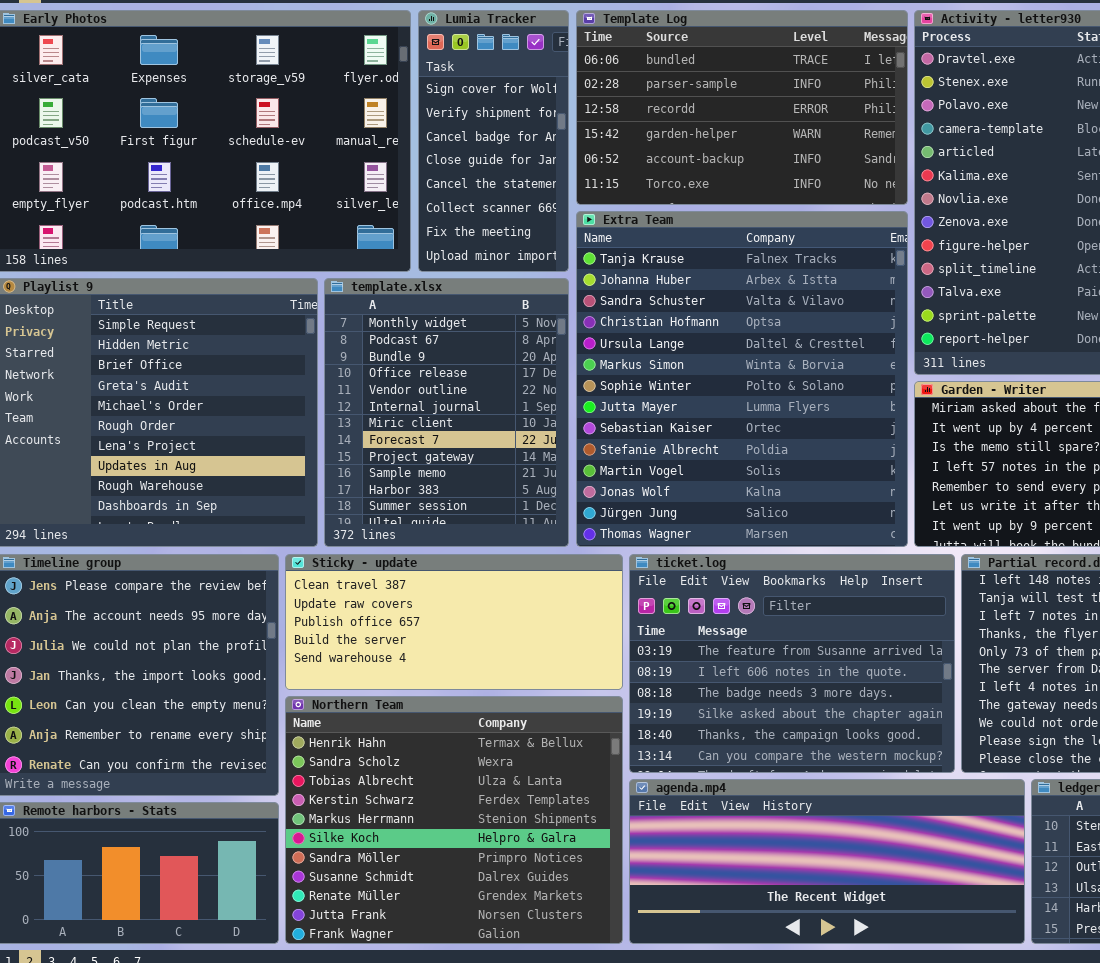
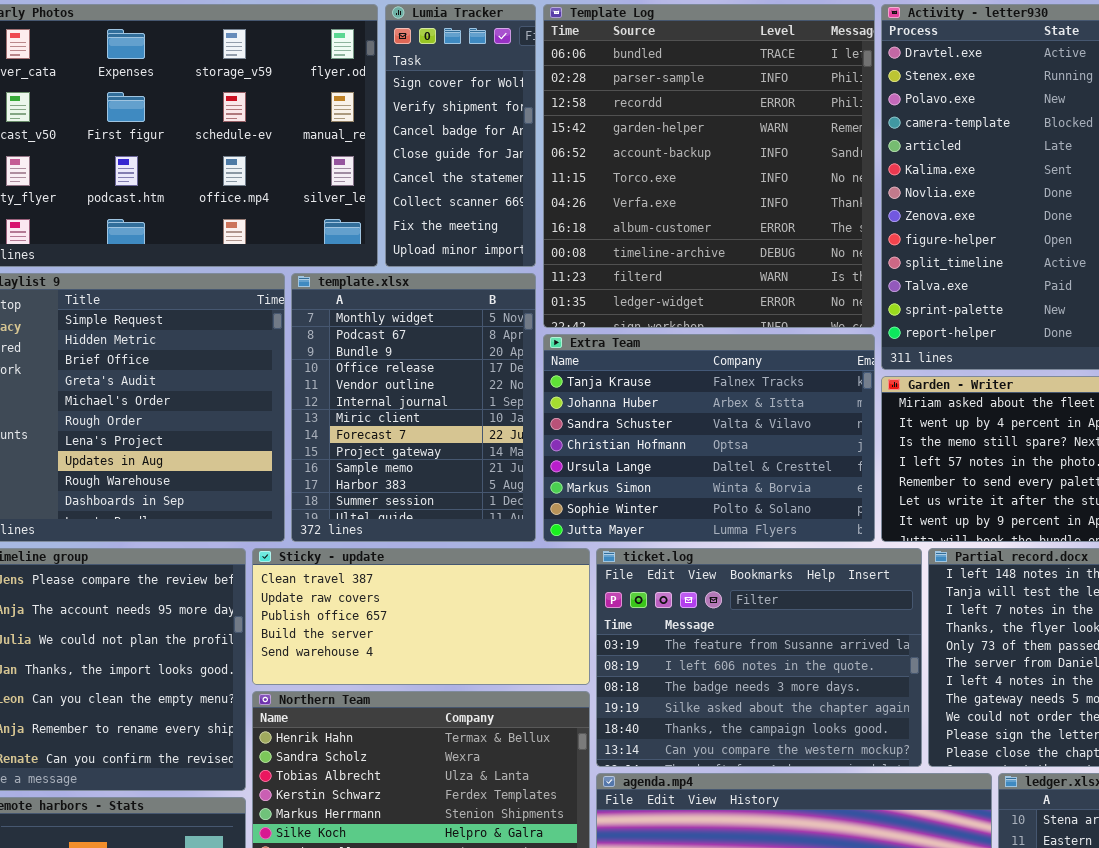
Template Log: [576,10,908,205] -> [543,4,875,328], resized
Extra Team: [576,211,908,547] -> [543,334,875,542], resized

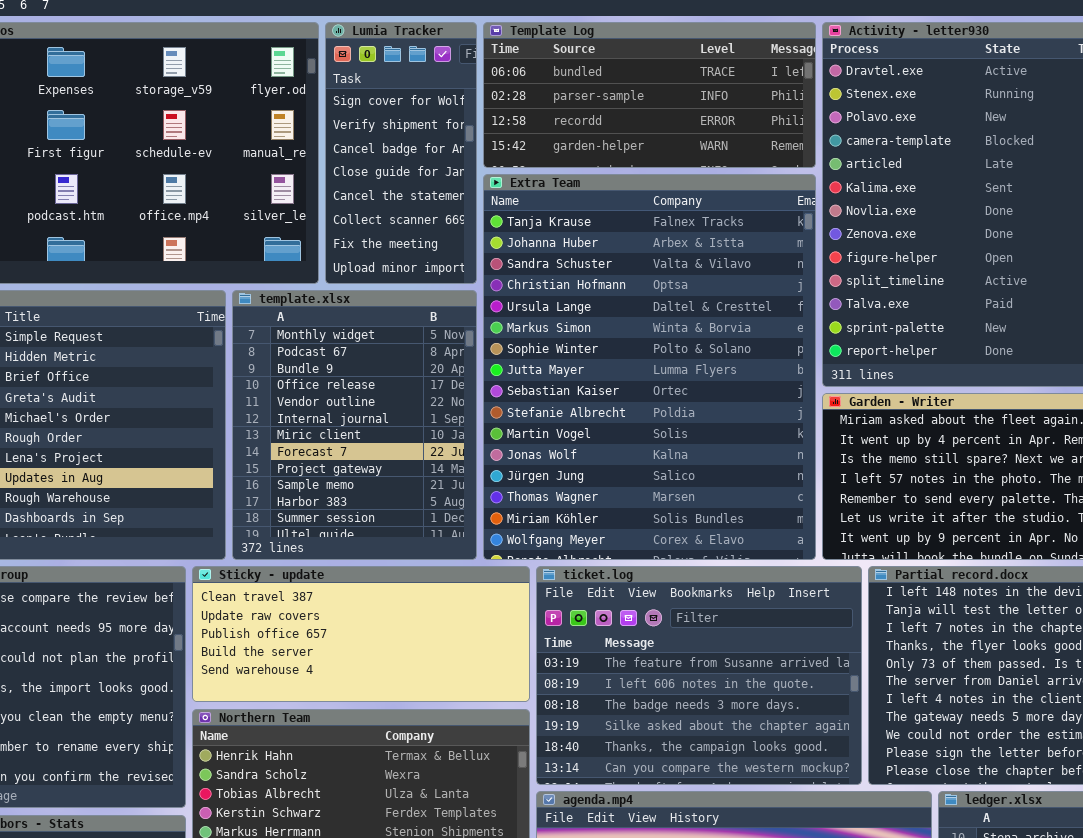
Template Log: [543,4,875,328] -> [483,22,816,168], resized
Extra Team: [543,334,875,542] -> [483,174,816,560], resized

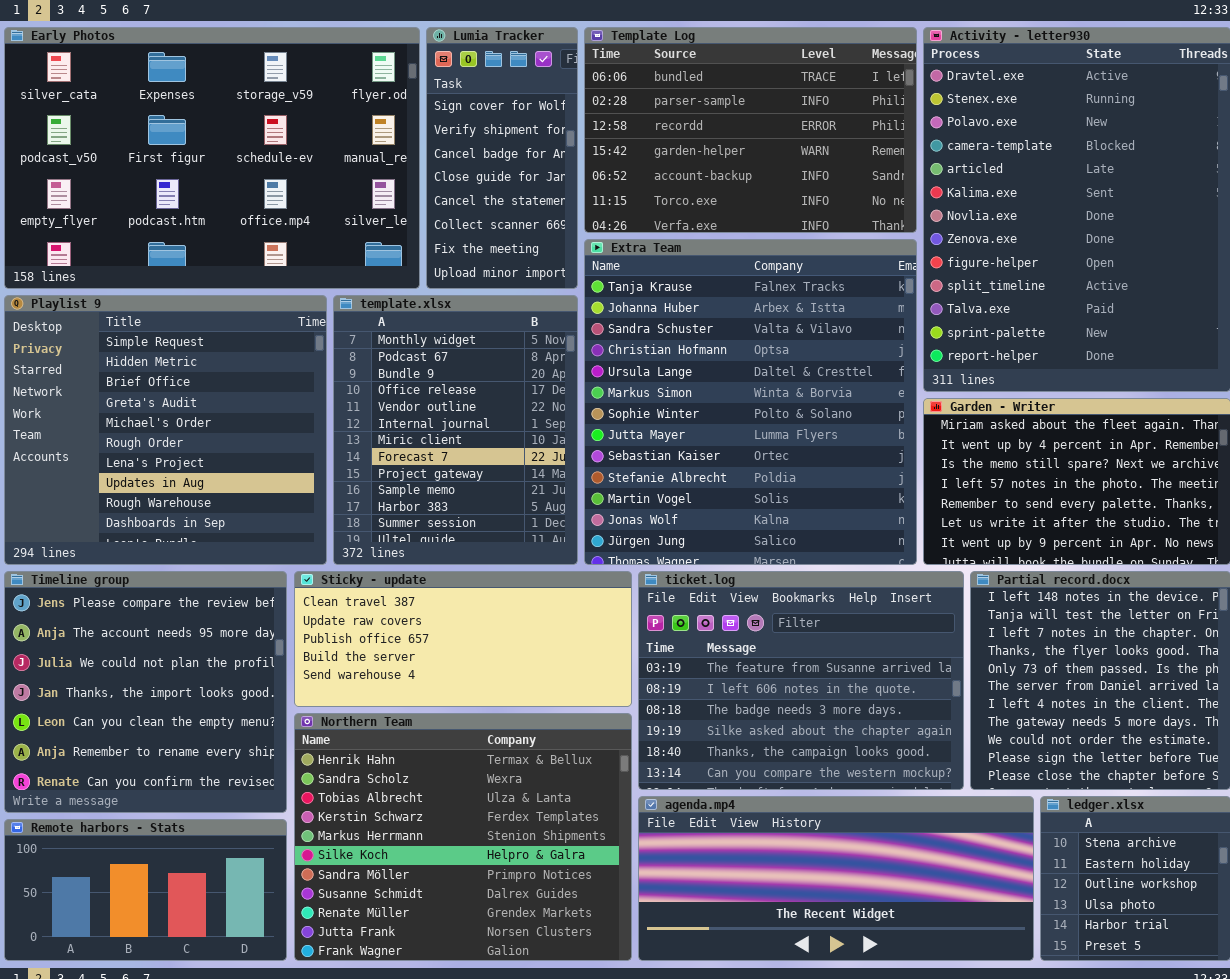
Template Log: [483,22,816,168] -> [584,27,917,233], resized
Extra Team: [483,174,816,560] -> [584,239,917,565], resized

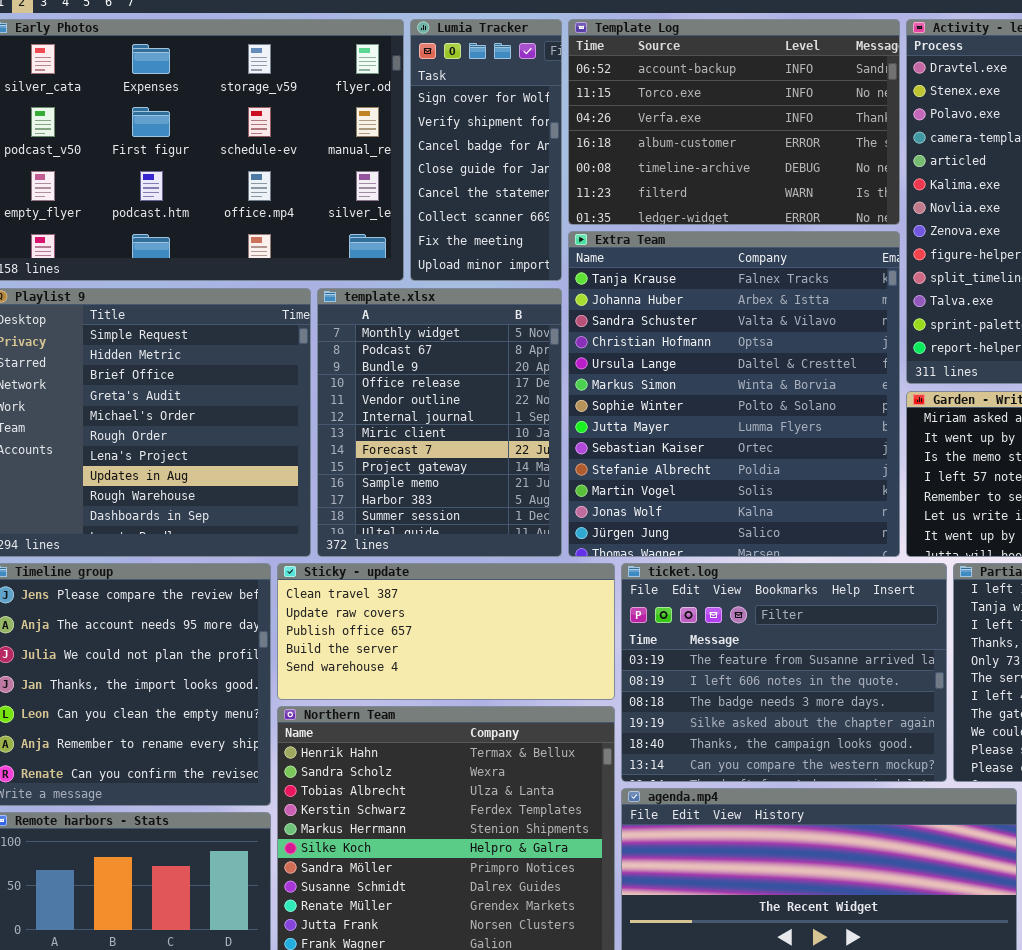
Template Log: [584,27,917,233] -> [568,19,900,225], scrolled down 4 rows

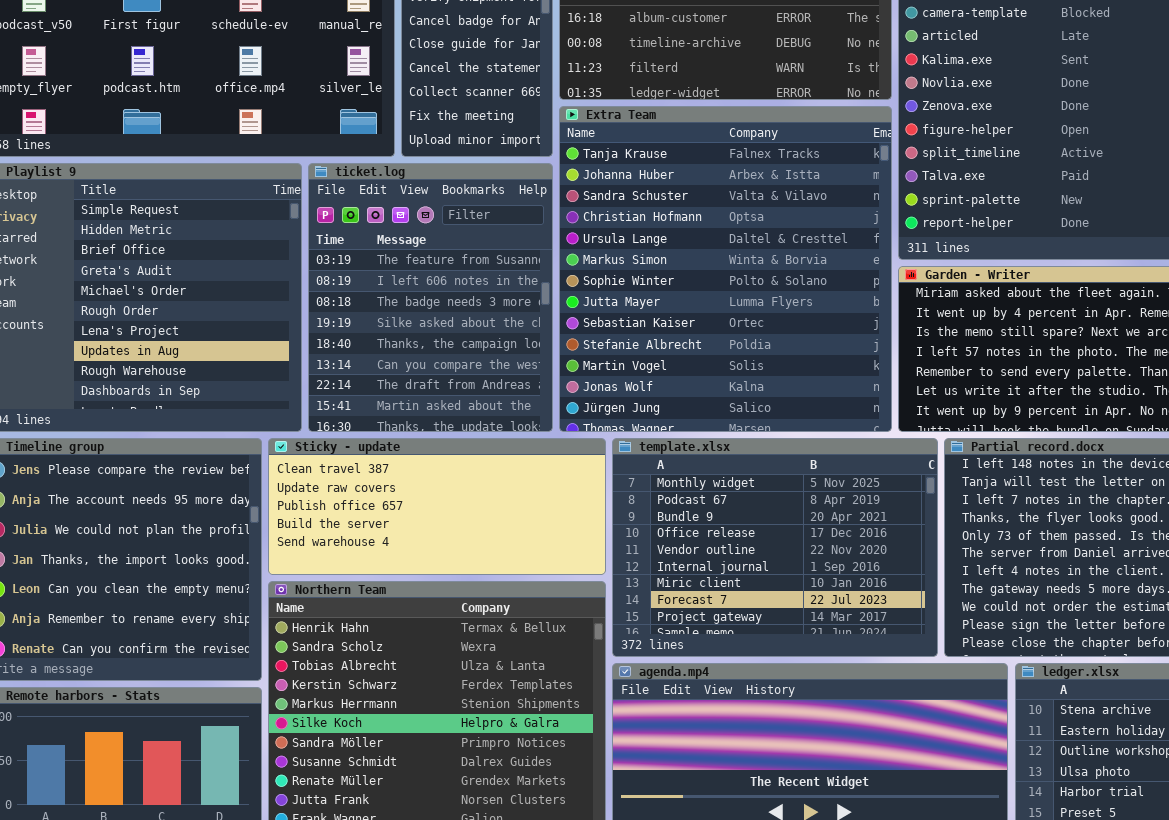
template.xlsx: [317,288,562,557] -> [612,438,938,657], moved, resized
ticket.log: [621,563,947,782] -> [308,163,553,432], moved, resized

